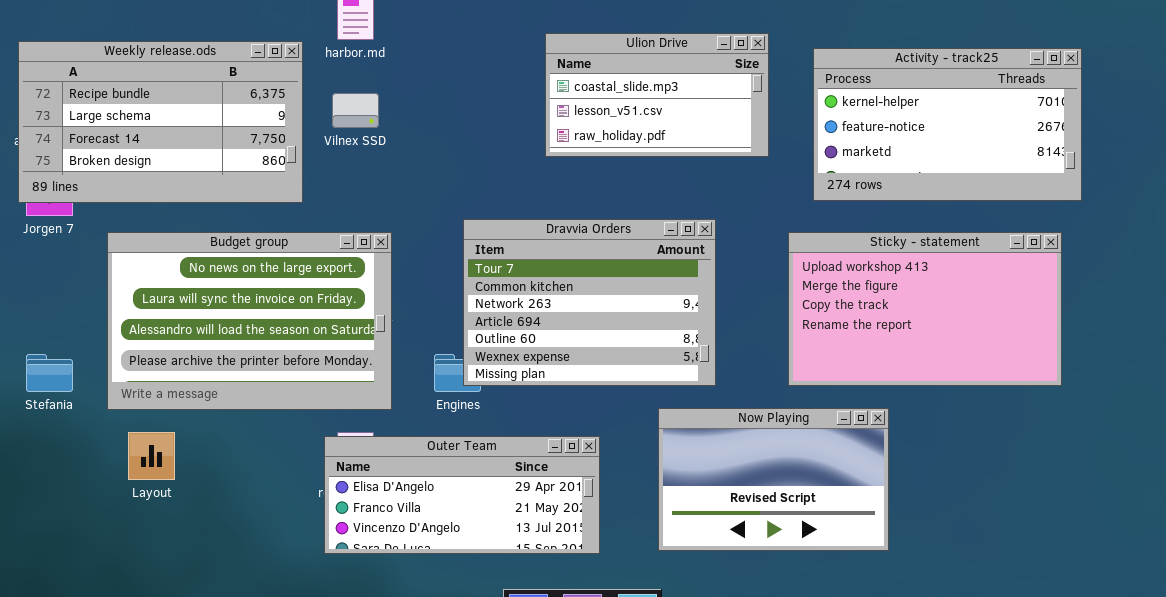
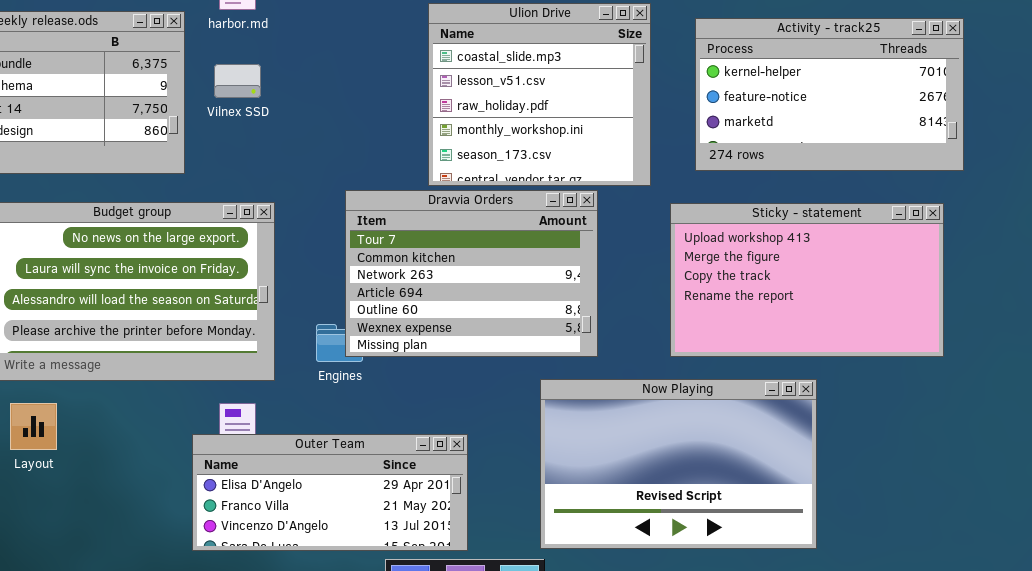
Ulion Drive: [545,33,769,157] -> [428,3,651,186], resized
Now Playing: [658,408,889,551] -> [540,379,817,549], resized
Outer Team: [324,436,600,554] -> [192,434,468,551], moved

